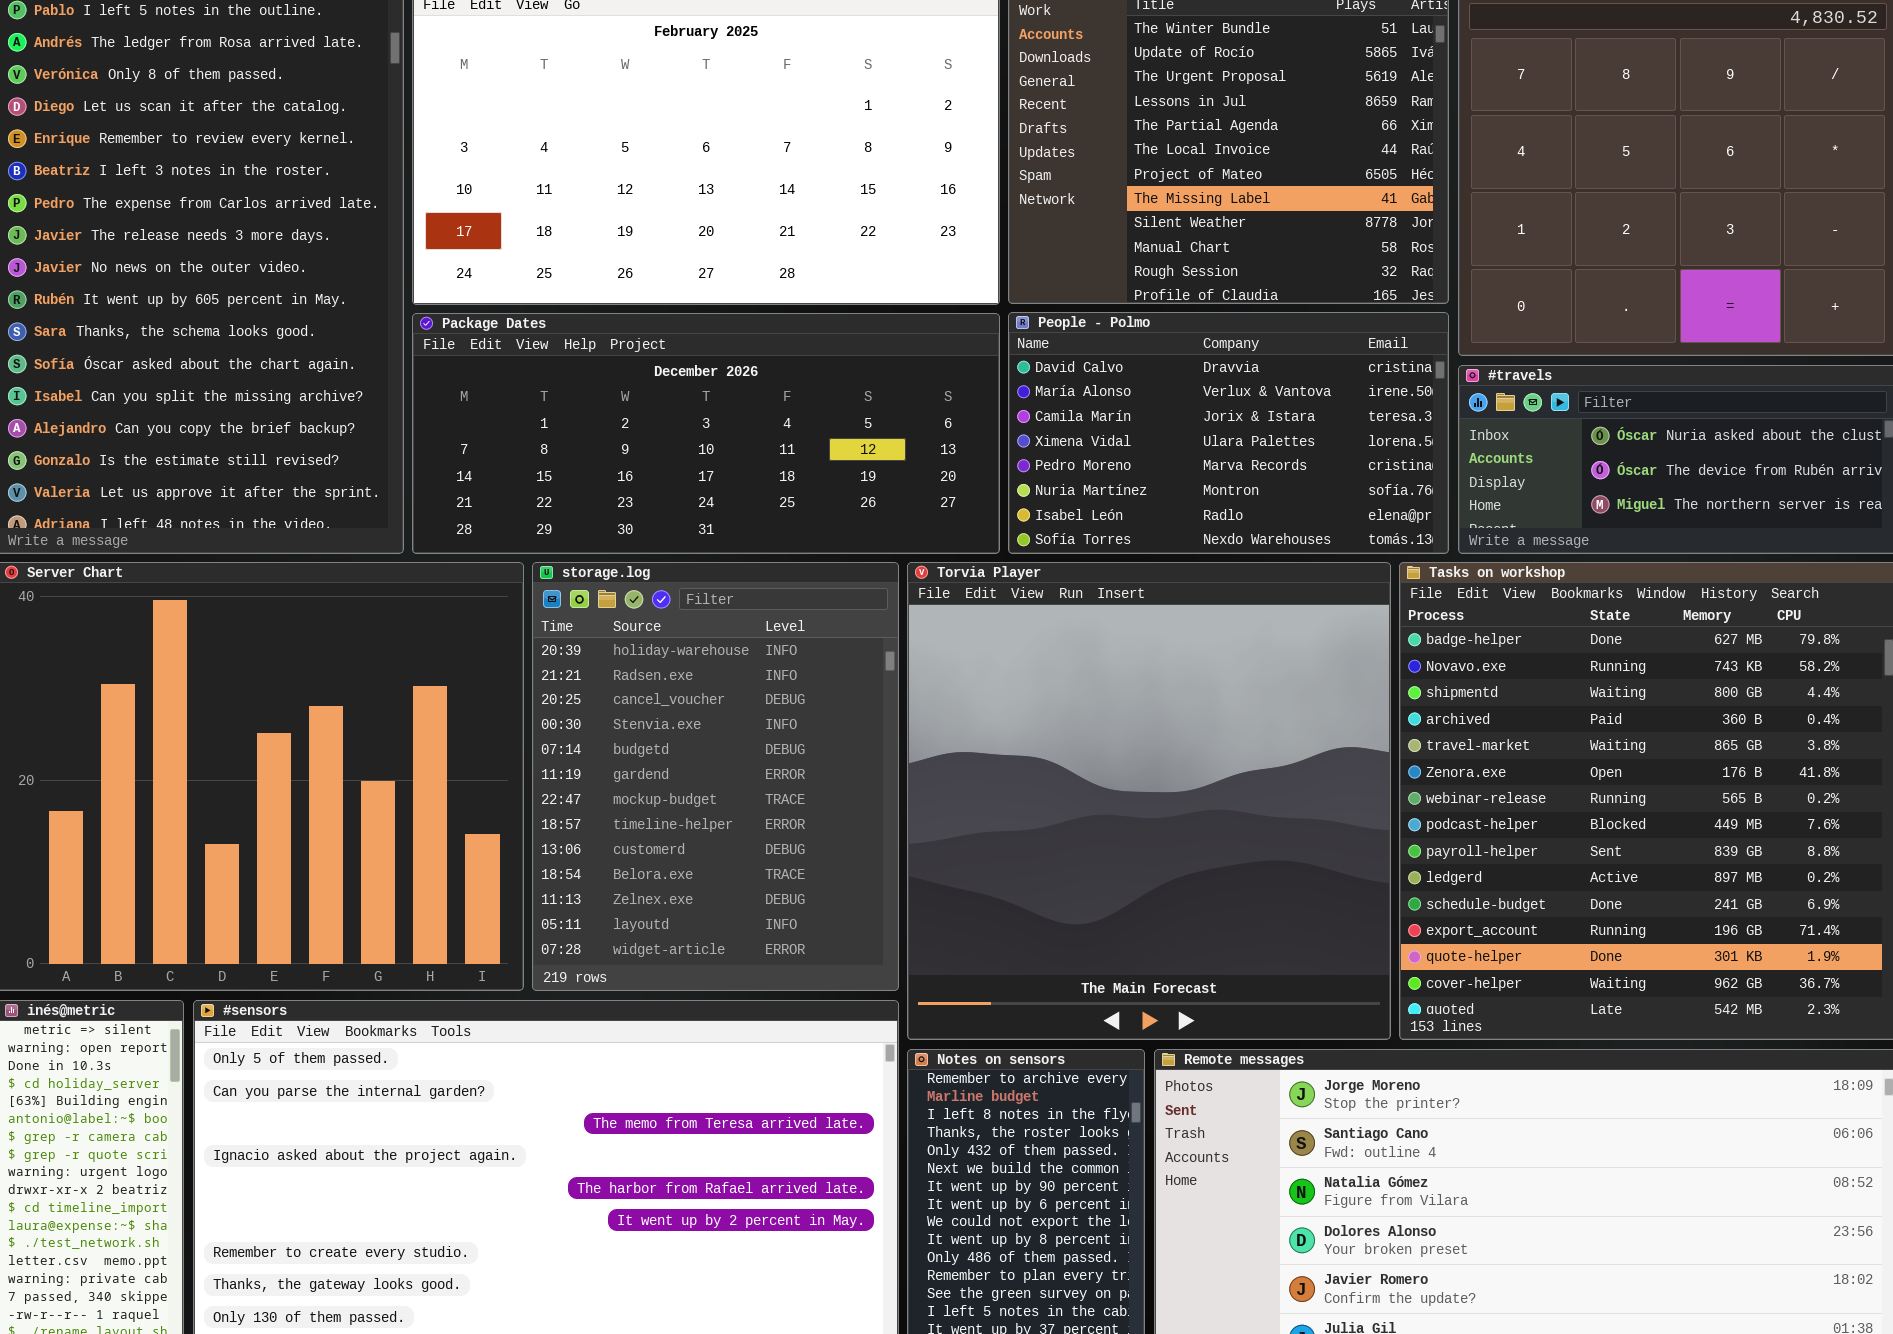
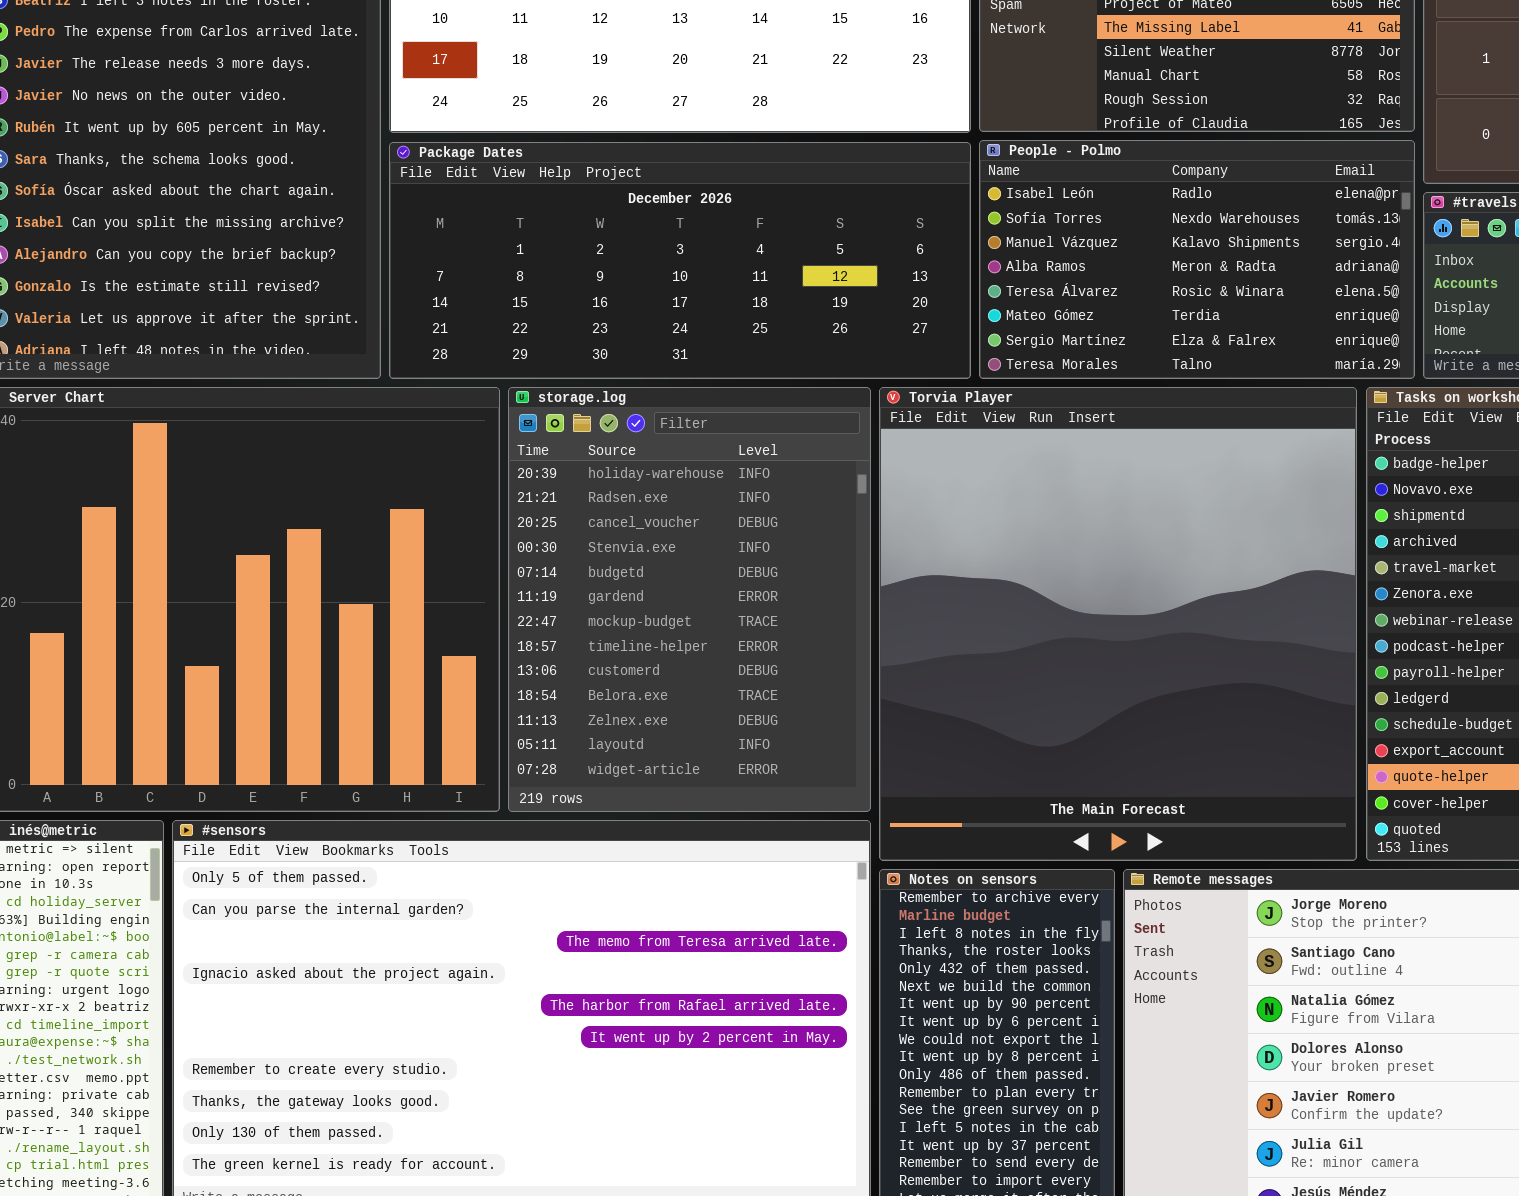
People - Polmo: [1008,312,1449,554] -> [979,140,1415,379], scrolled down 6 rows

